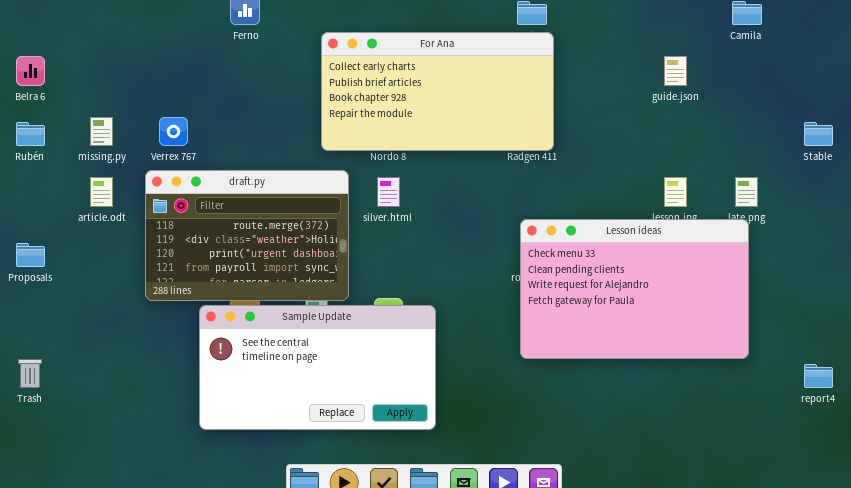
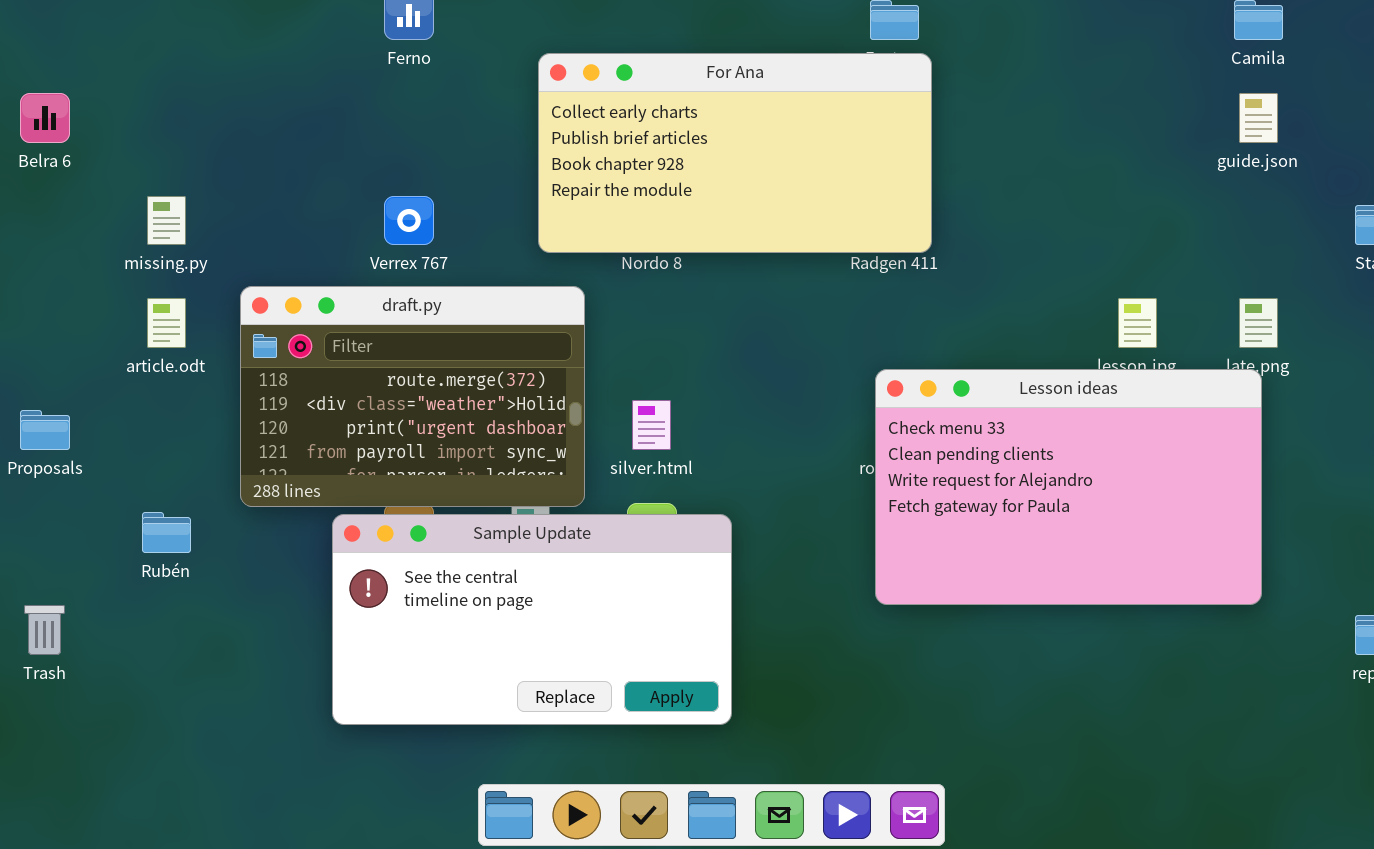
guide.json: [664,56,687,86] -> [1239,93,1278,143], moved
Verrex 767: [159,117,188,146] -> [384,196,434,245], moved
Rubén: [16,122,45,146] -> [142,512,191,553], moved
silver.html: [377,177,400,207] -> [632,400,671,450], moved

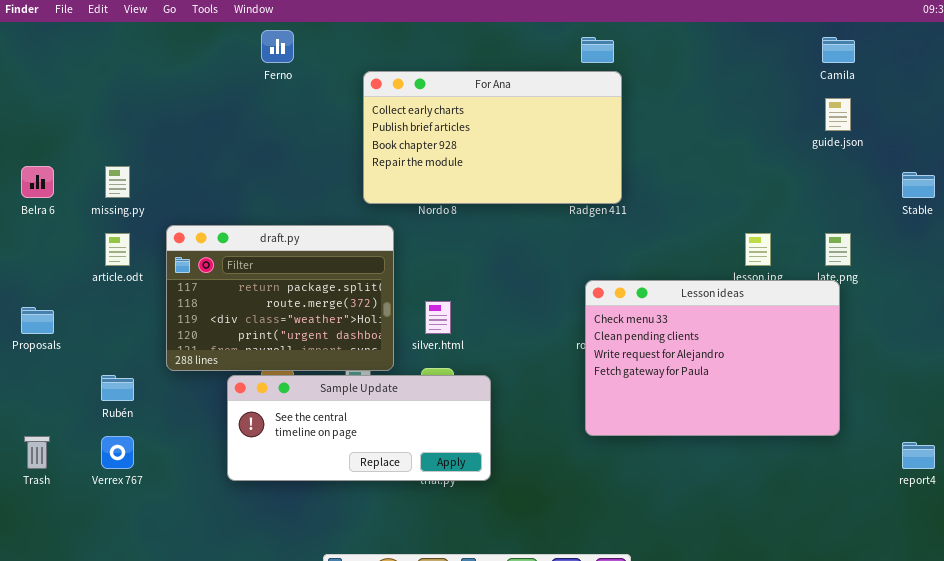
Belra 6: [20,93,70,143] -> [21,166,54,198], moved
Verrex 767: [384,196,434,245] -> [101,436,134,469], moved
draft.py: [240,286,585,507] -> [166,225,394,371], scrolled up 1 row
Sample Update: [332,514,732,725] -> [227,375,491,481], resized

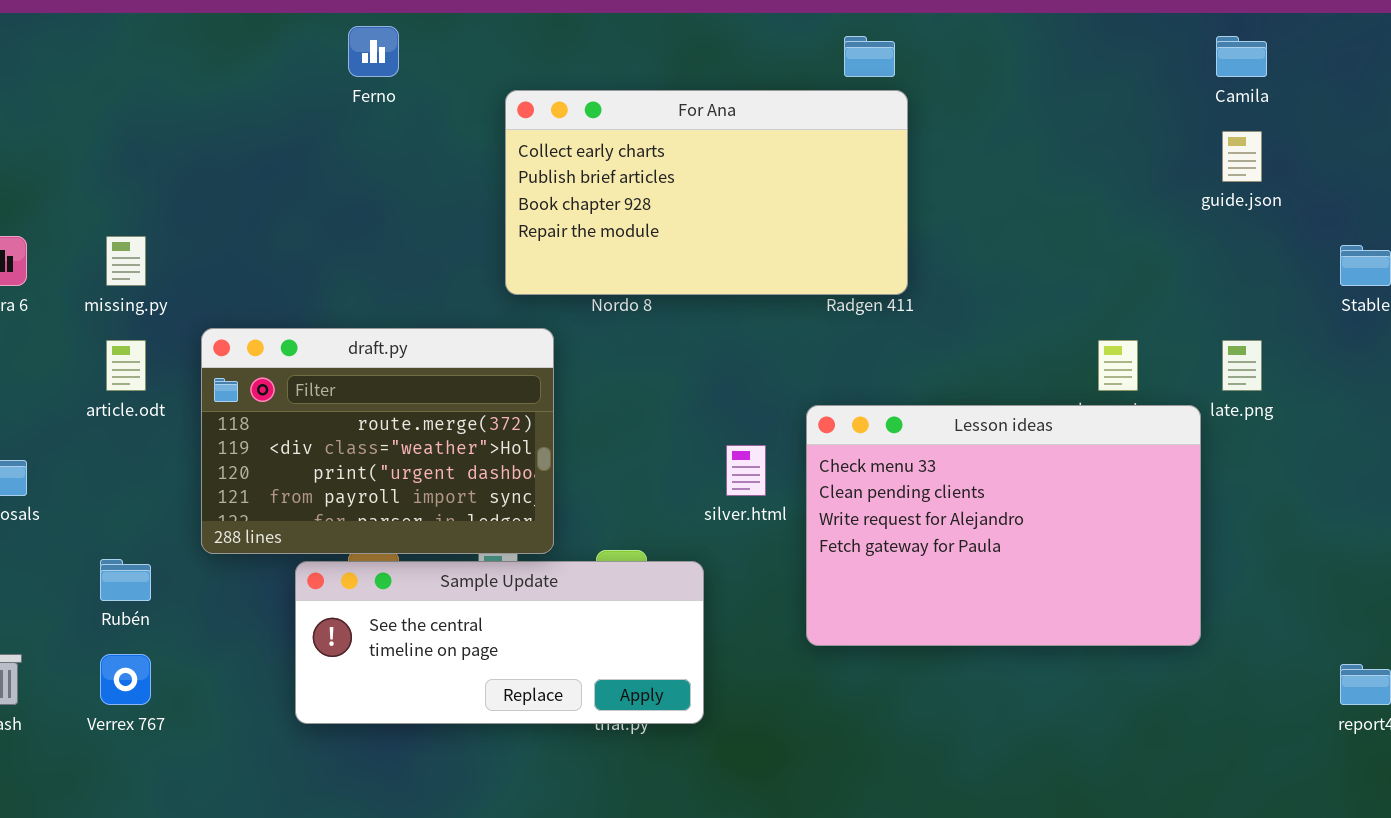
draft.py: [166,225,394,371] -> [201,328,554,554], scrolled down 1 row
Lesson ideas: [585,280,840,436] -> [806,405,1201,646], moved
silver.html: [425,301,451,334] -> [726,445,766,496], moved

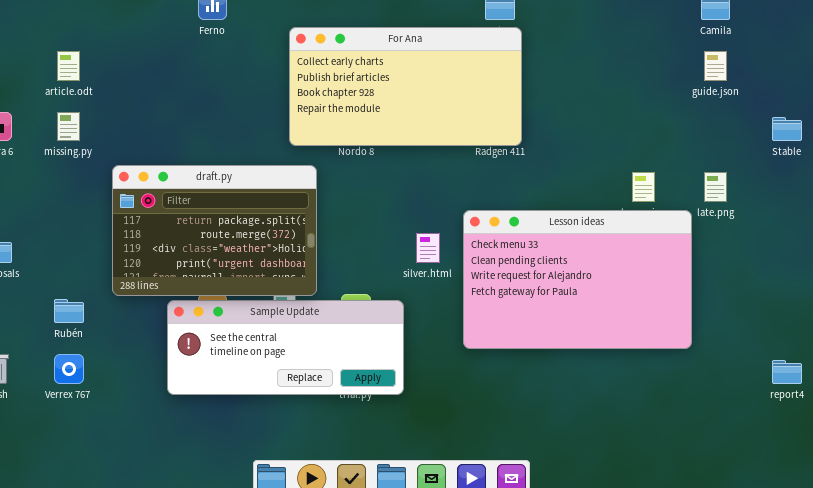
draft.py: [201,328,554,554] -> [112,165,317,296], scrolled up 1 row
article.odt: [106,340,146,391] -> [57,51,80,81], moved

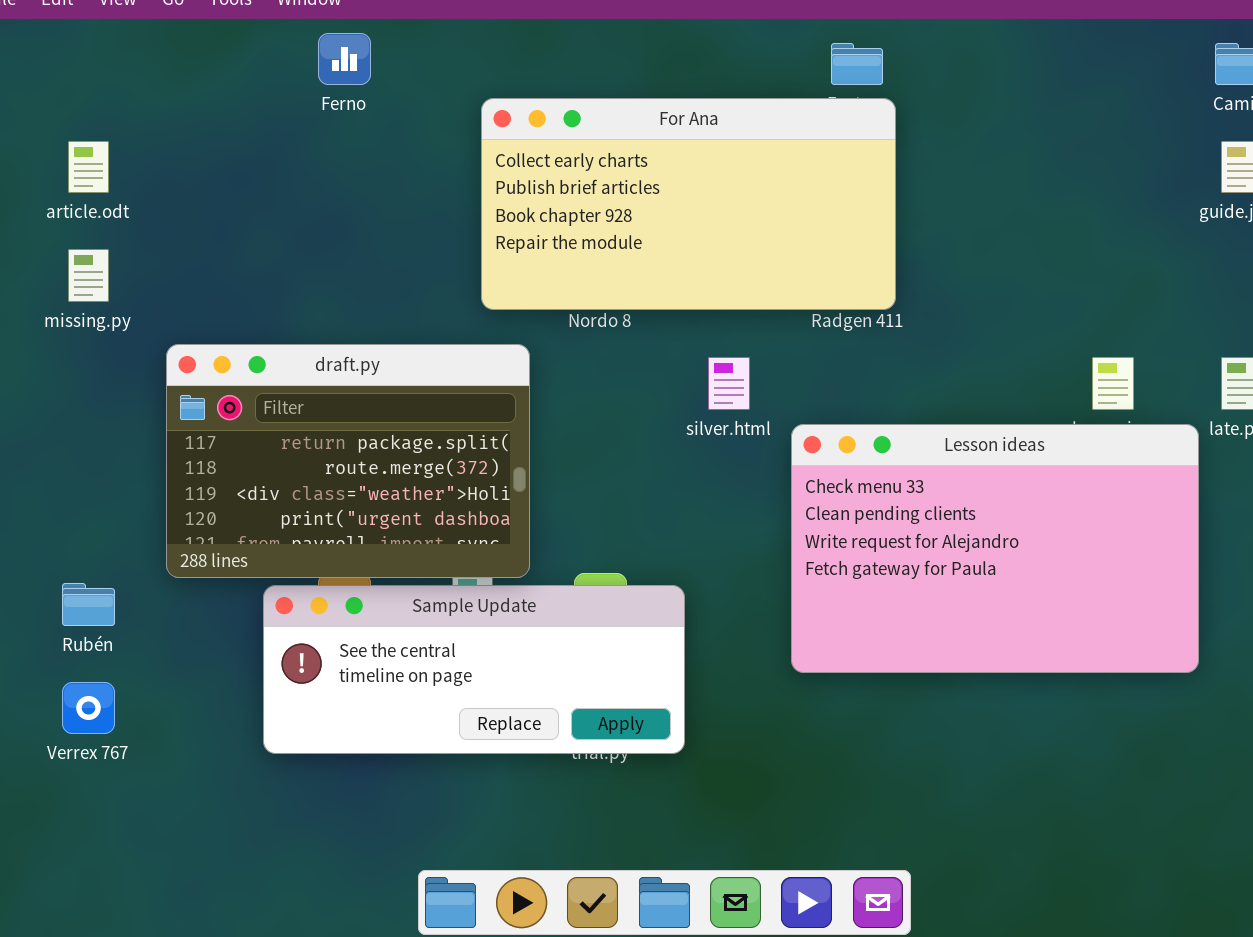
silver.html: [416,233,440,263] -> [708,357,750,410], moved

